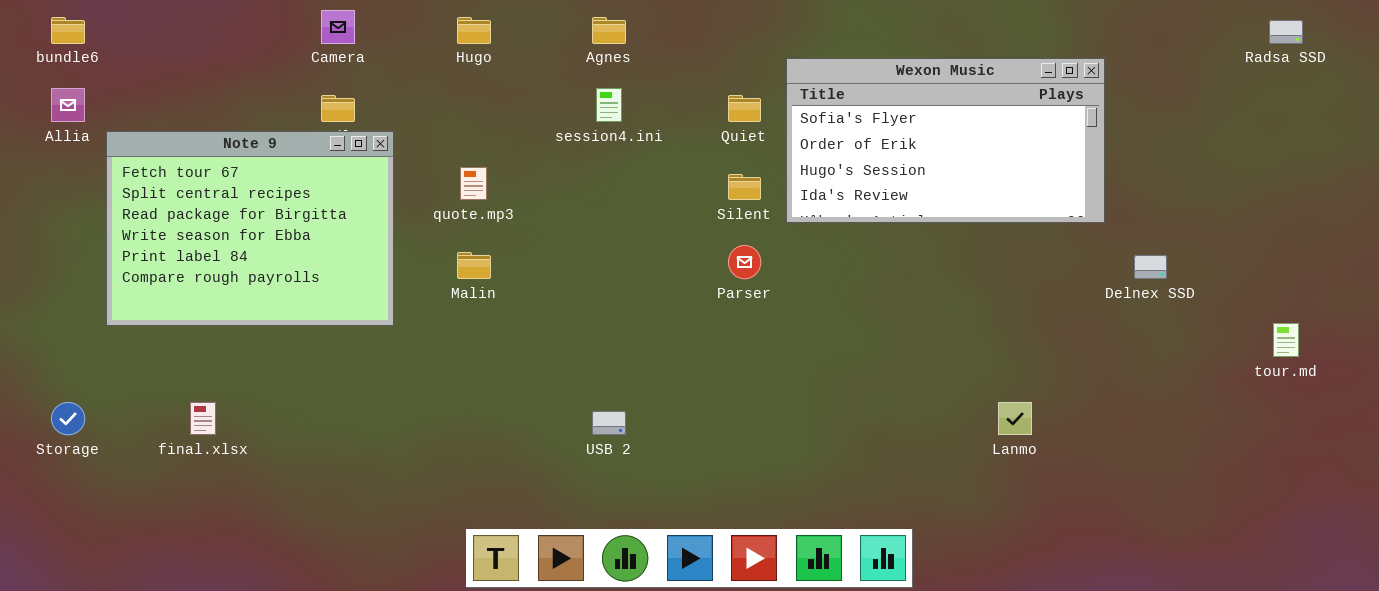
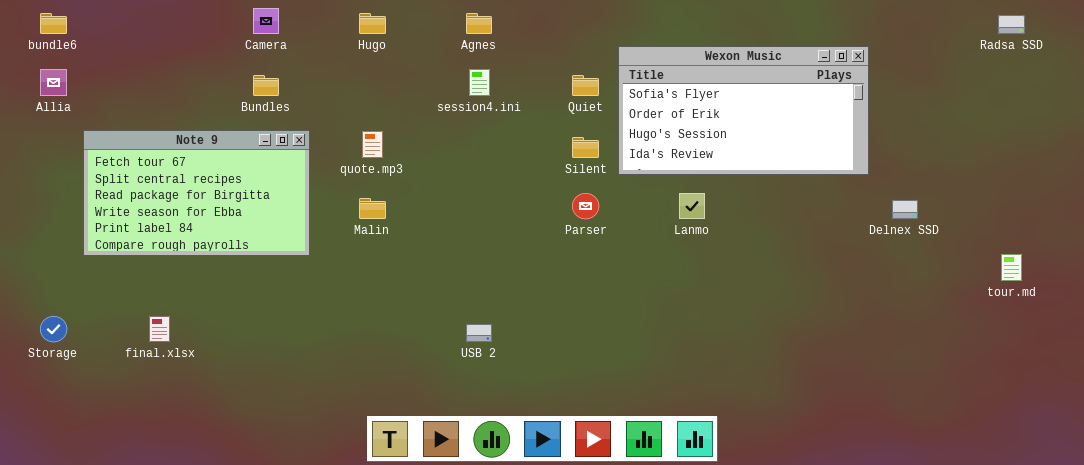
Note 9: [106,131,394,326] -> [83,130,310,256], resized
Lanmo: [998,402,1032,435] -> [679,193,705,219], moved

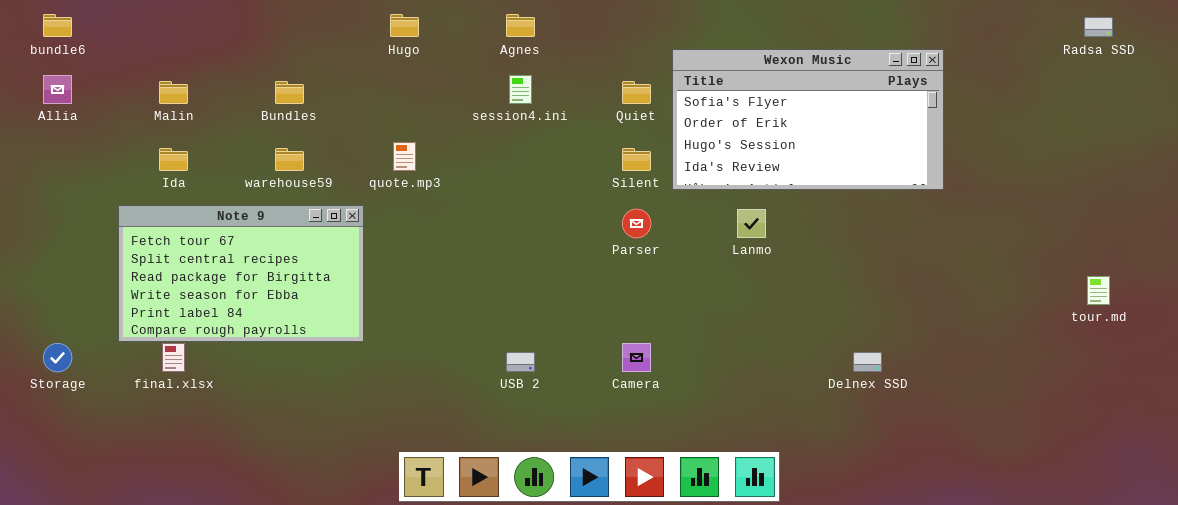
Camera: [253,8,279,34] -> [622,343,651,372], moved
Note 9: [83,130,310,256] -> [118,205,364,342], moved
Malin: [359,198,386,219] -> [159,81,188,104], moved
Delnex SSD: [892,200,918,219] -> [853,352,882,372], moved

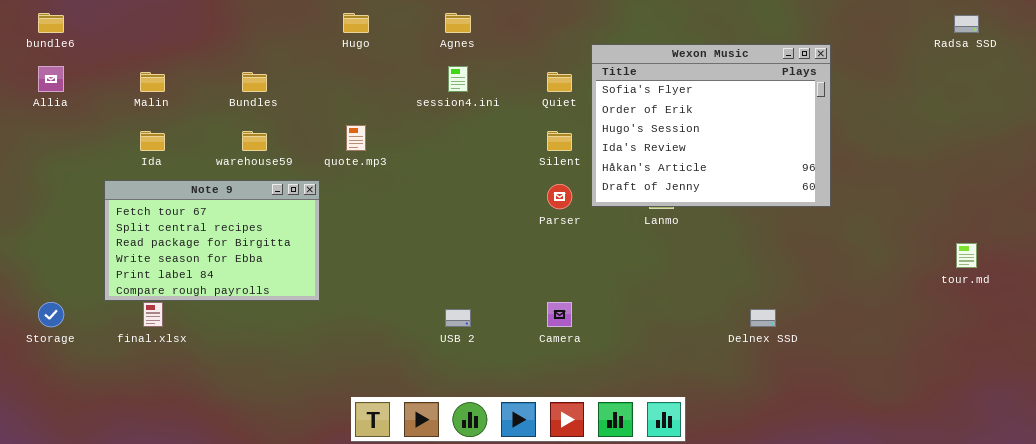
Wexon Music: [672,49,944,190] -> [591,44,831,207], resized

